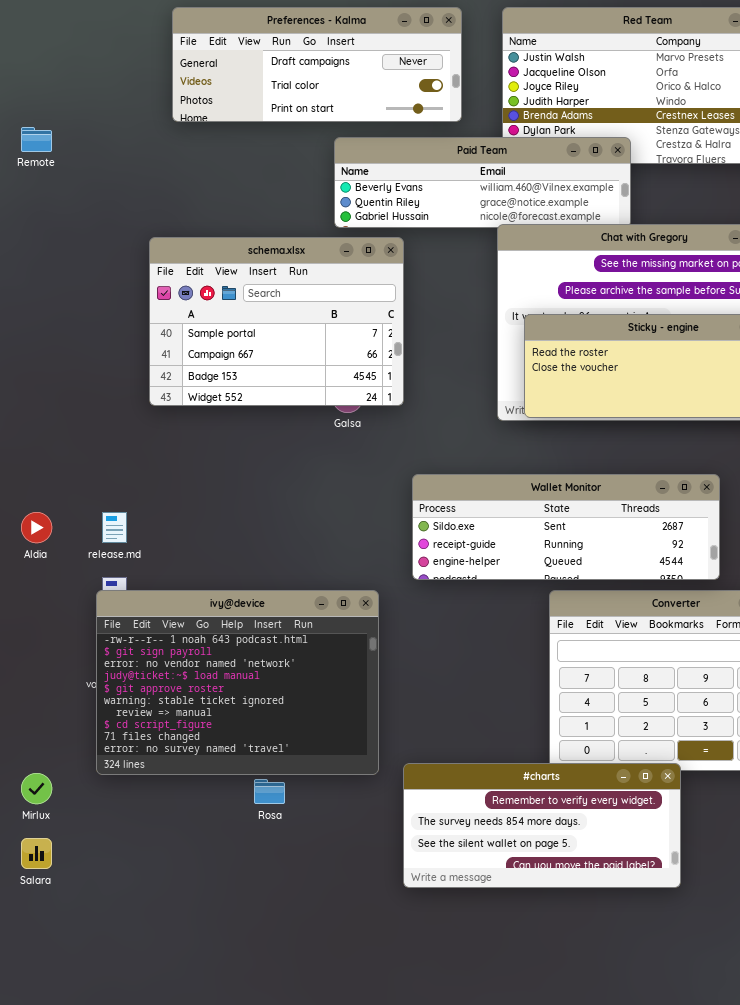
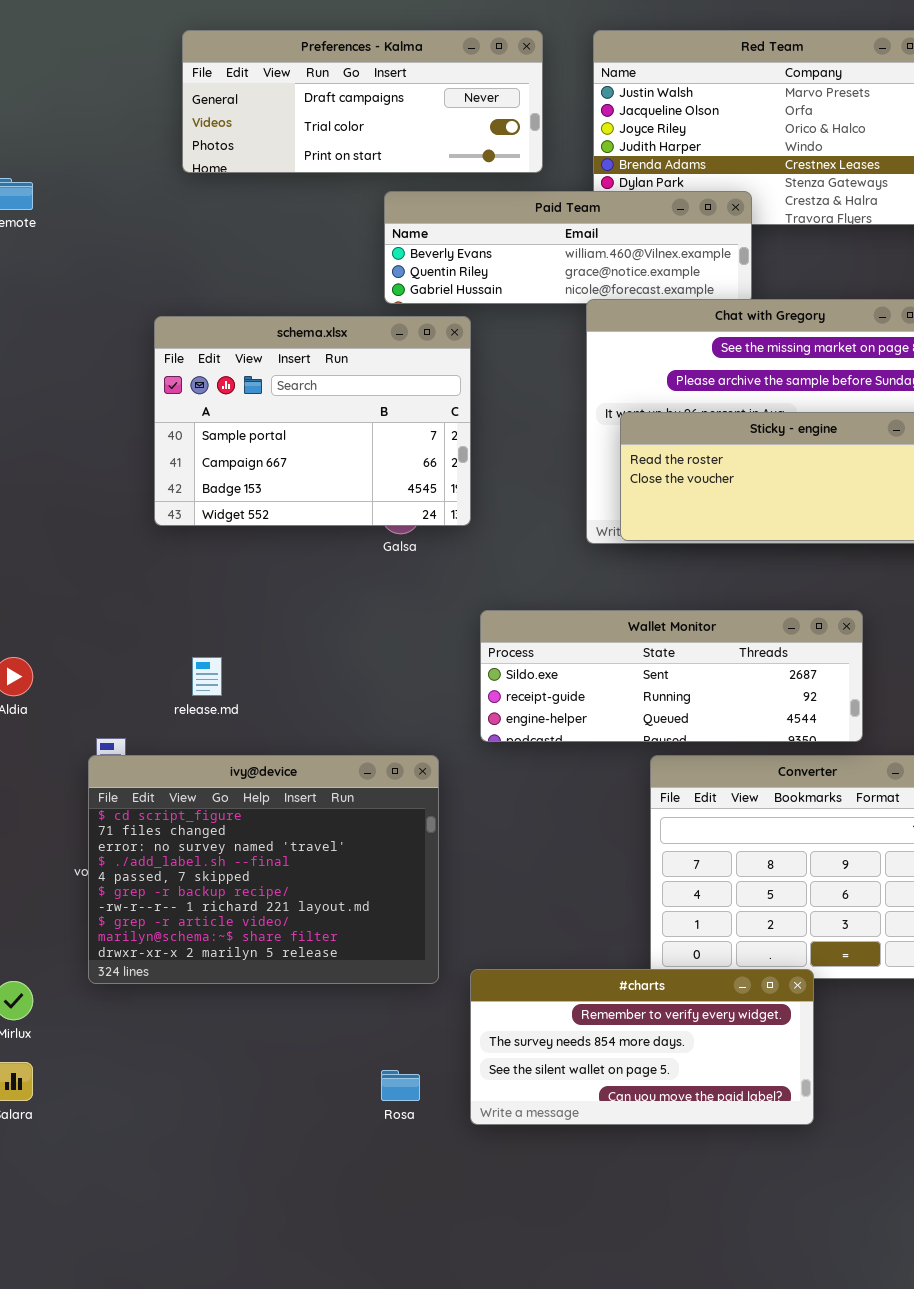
release.md: [102,512,127,543] -> [192,657,222,696], moved
ivy@device: [96,590,379,775] -> [88,755,439,984], scrolled down 7 rows
Rosa: [254,779,285,804] -> [381,1070,420,1101], moved

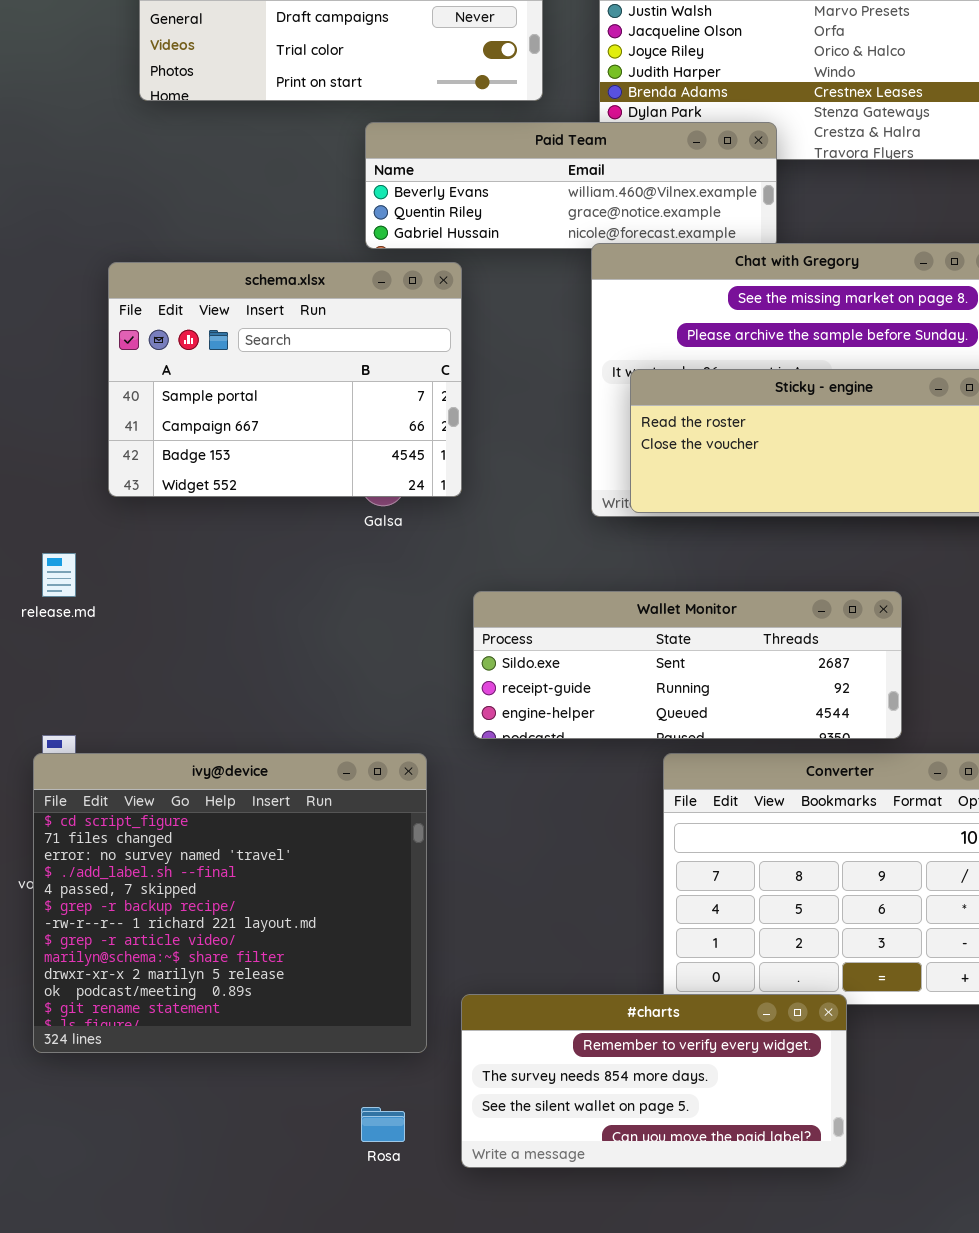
release.md: [192,657,222,696] -> [42,553,76,597], moved
ivy@device: [88,755,439,984] -> [33,753,427,1053], resized

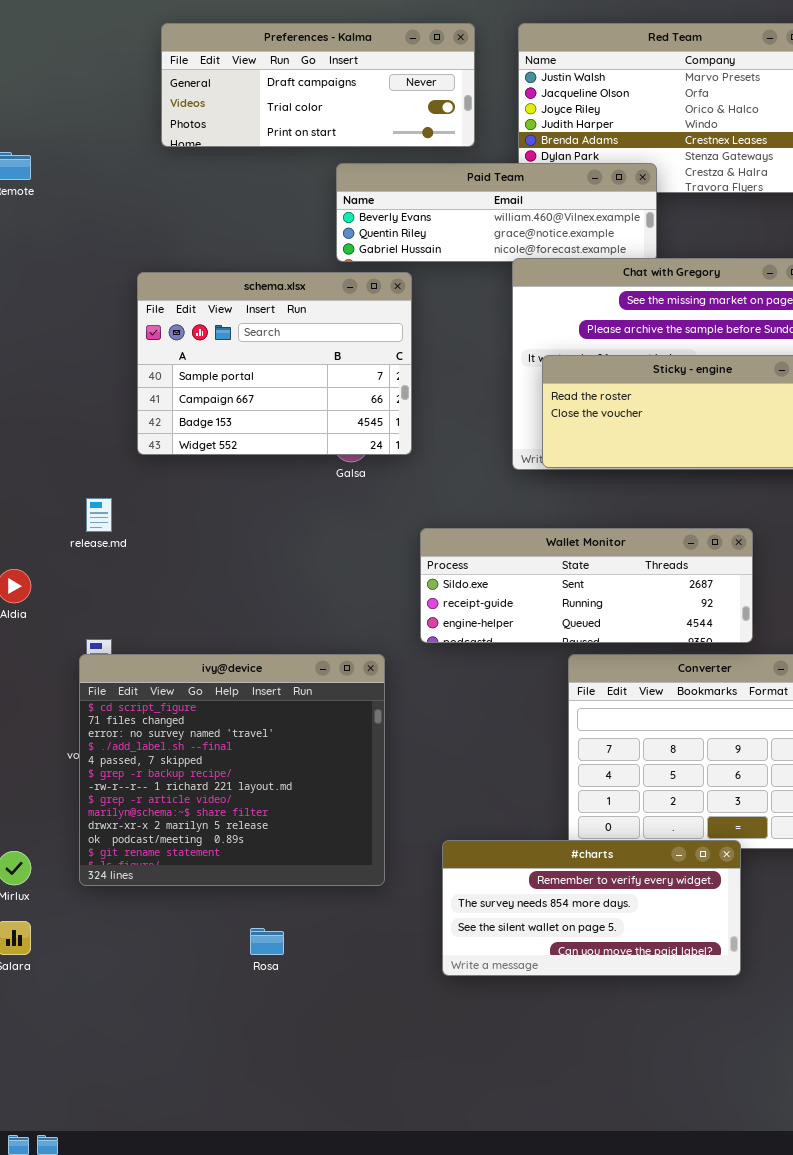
#charts: [461,994,847,1168] -> [442,840,741,976], moved
Rosa: [361,1107,405,1142] -> [250,928,284,955], moved

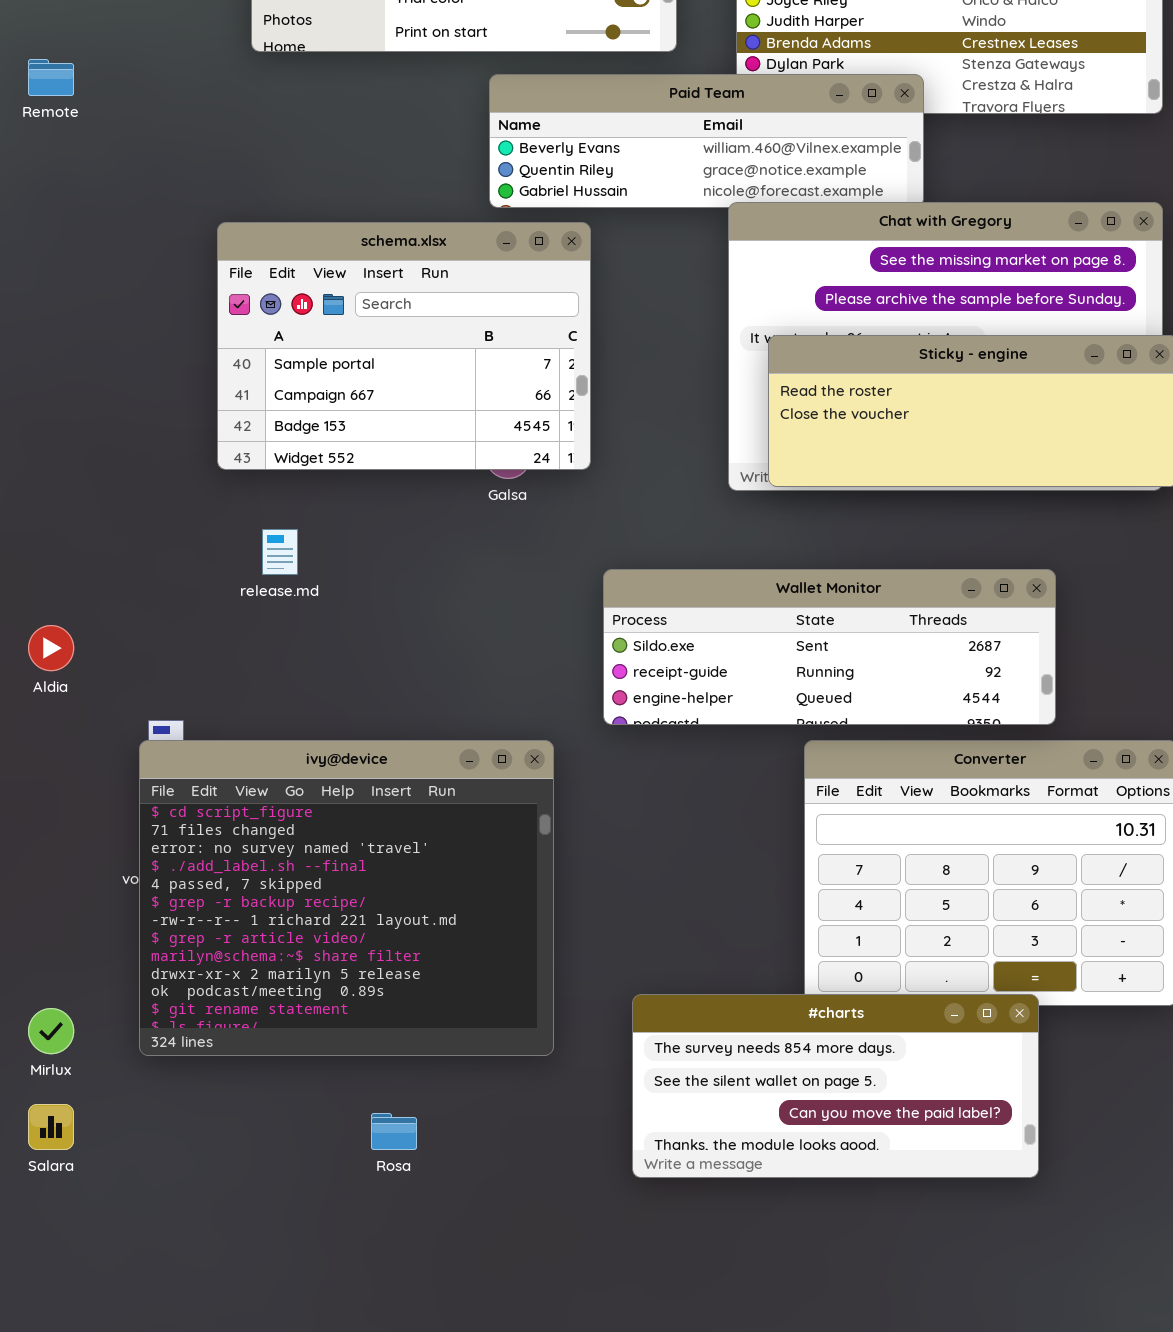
release.md: [86,498,112,532] -> [262,529,298,575], moved
#charts: [442,840,741,976] -> [632,994,1039,1178], scrolled down 1 row

